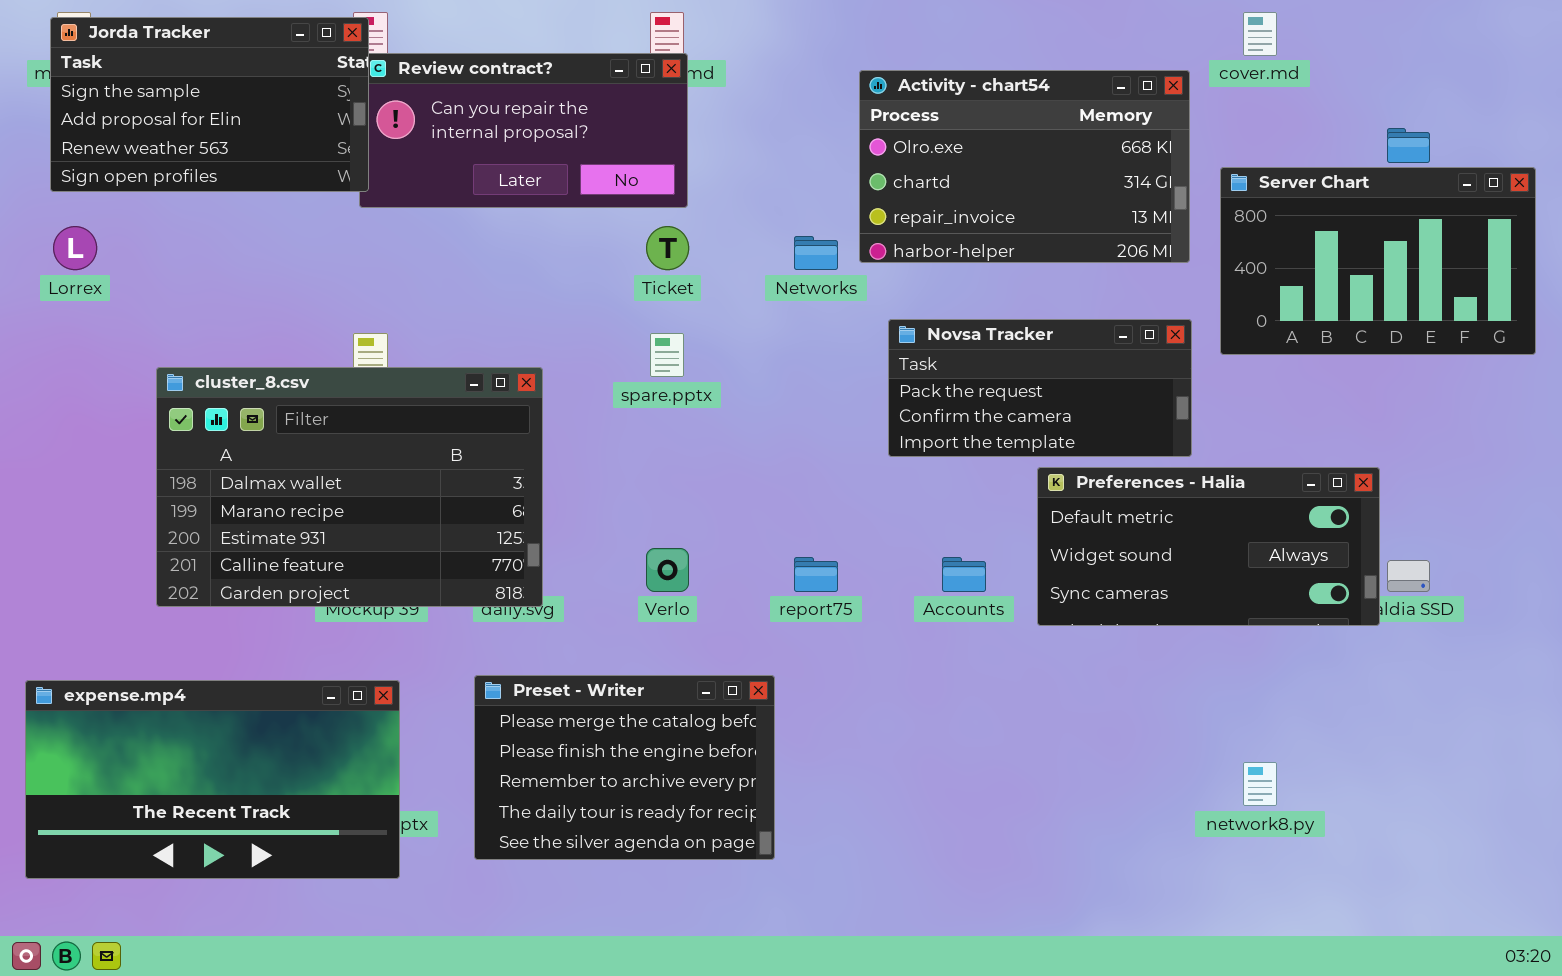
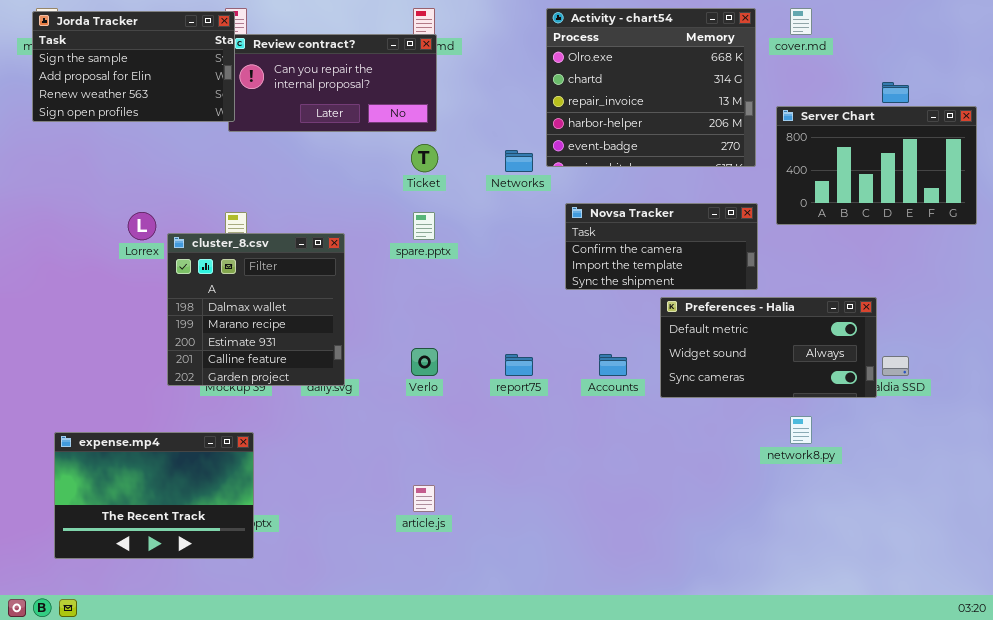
Activity - chart54: [859,70,1190,263] -> [546,8,756,167], resized
Lorrex: [53,226,97,270] -> [128,212,156,240], moved
Novsa Tracker: [888,319,1192,457] -> [565,203,758,290], scrolled down 1 row
cluster_8.csv: [156,367,543,607] -> [167,233,345,386], resized
Preset - Writer: [474,675,775,860] -> none, closed
expense.mp4: [25,680,400,879] -> [54,432,254,559], resized
network8.py: [1243,762,1277,806] -> [790,416,812,444], moved

